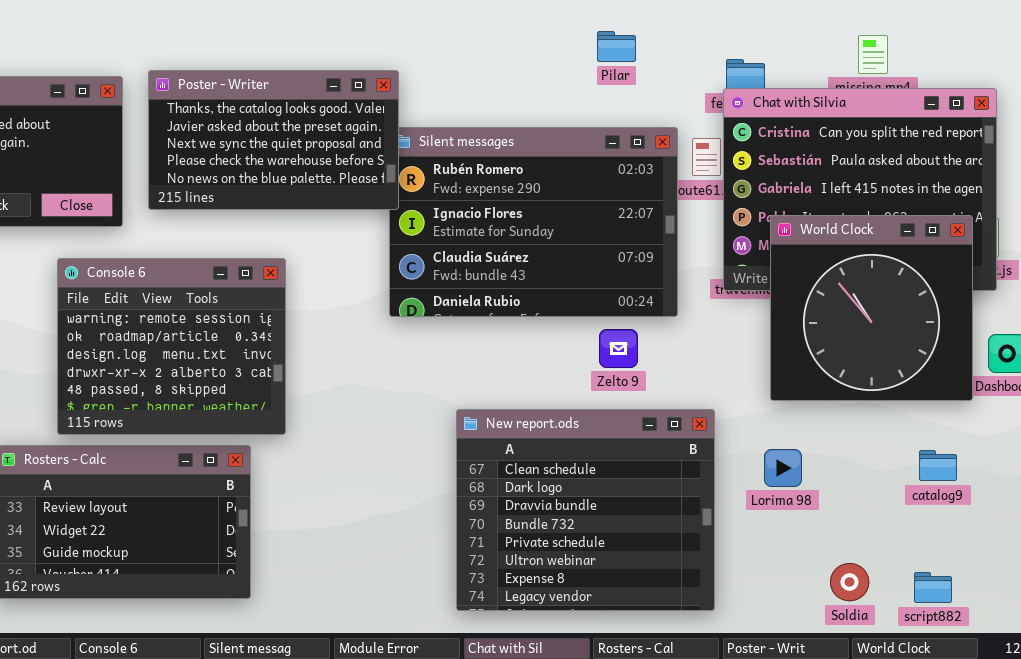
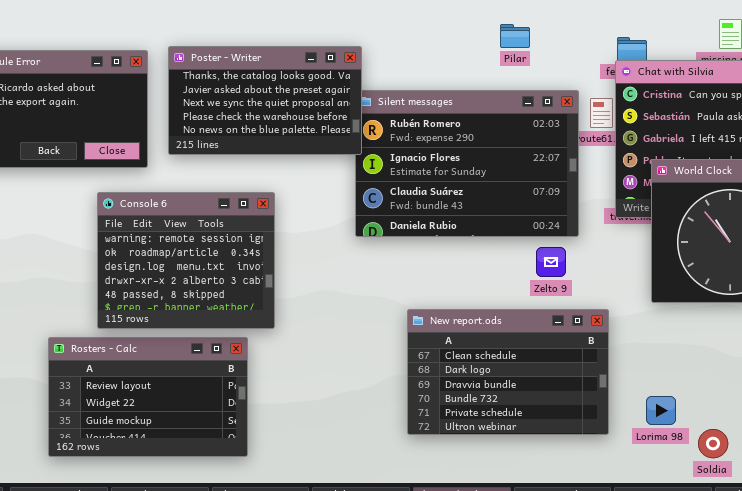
Pilar: [597,31,636,62] -> [500,24,530,48], moved
Zelto 9: [599,329,638,368] -> [536,247,566,277], moved
New report.ods: [456,409,715,611] -> [407,309,609,435], resized
Lorima 98: [764,449,802,487] -> [646,396,676,425], moved

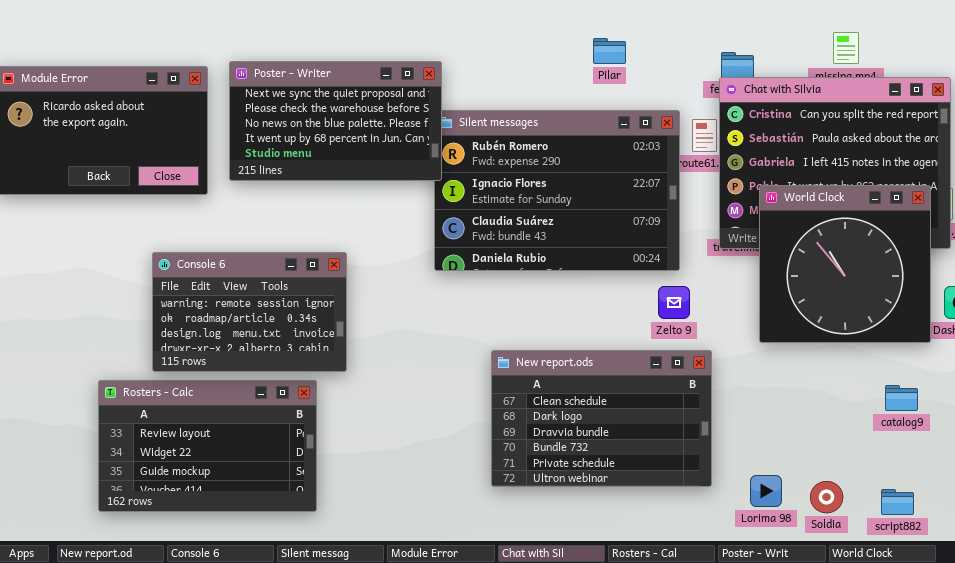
Poster - Writer: [168,46,362,155] -> [229,61,442,181], scrolled down 2 rows
Console 6: [97,192,275,329] -> [152,252,347,372], resized
Zelto 9: [536,247,566,277] -> [658,286,690,319], moved
Lorima 98: [646,396,676,425] -> [750,475,782,507], moved

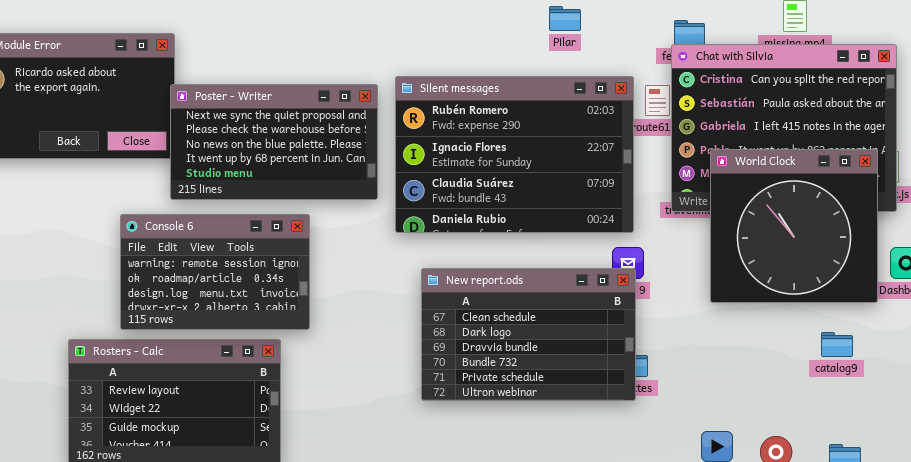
Poster - Writer: [229,61,442,181] -> [170,84,378,200], moved
New report.ods: [491,350,712,487] -> [421,268,636,401], moved
catalog9: [885,385,918,411] -> [821,332,853,357], moved

